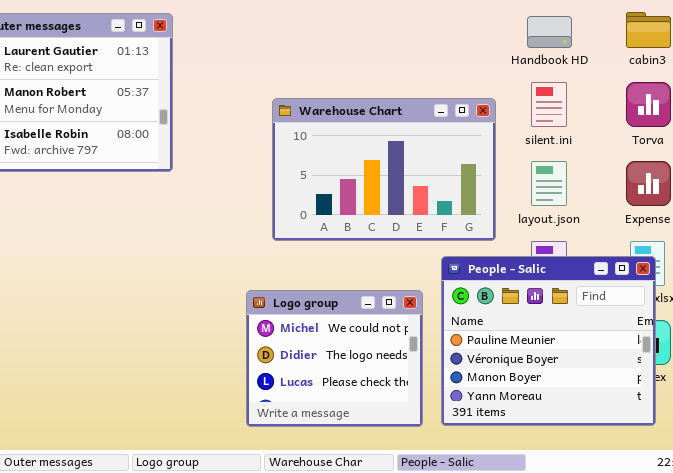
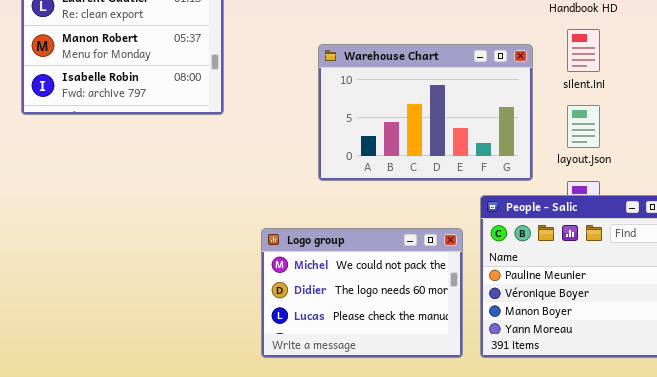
Logo group: [246,290,423,427] -> [261,228,463,358], resized

